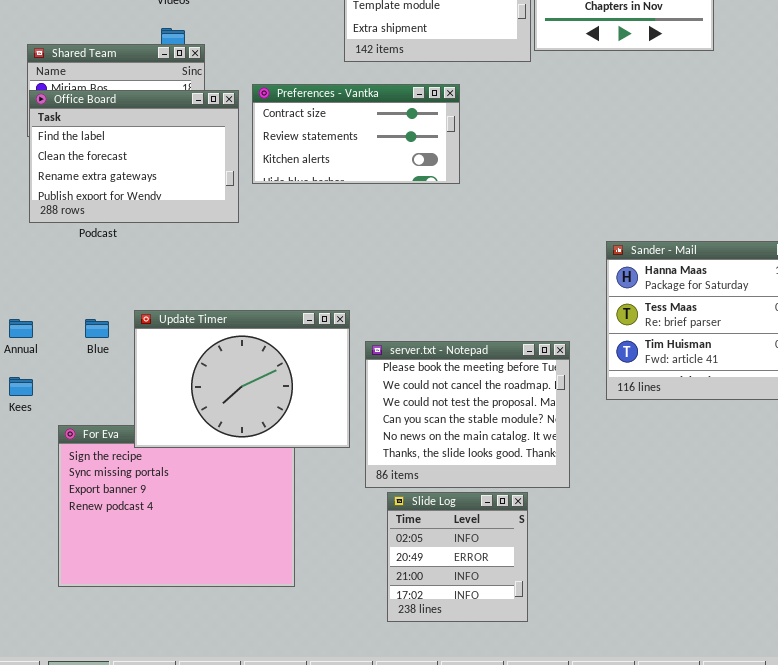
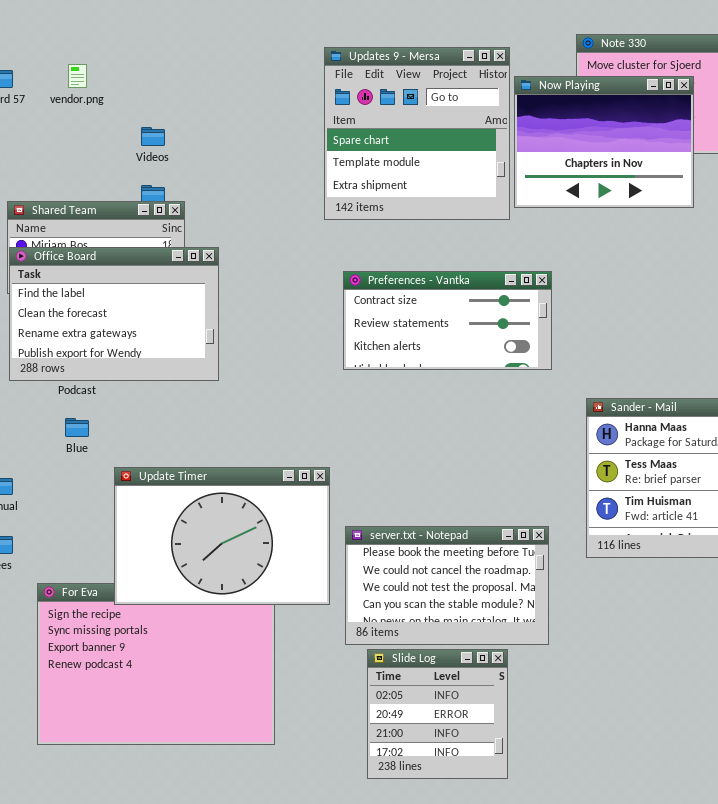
Preferences - Vantka: [252,84,460,184] -> [343,271,552,370], moved
Blue: [85,319,109,338] -> [65,418,89,437], moved
server.txt - Notepad: [365,341,570,488] -> [345,526,549,645], resized

